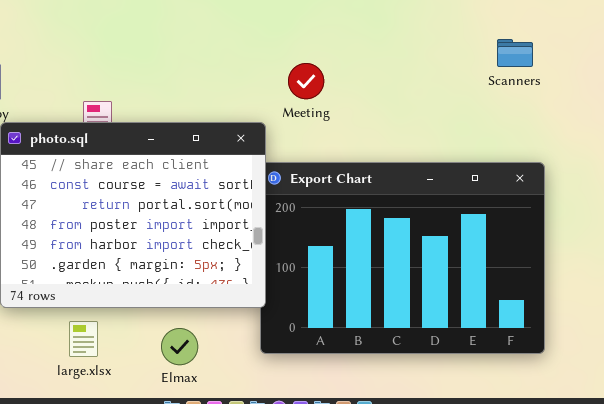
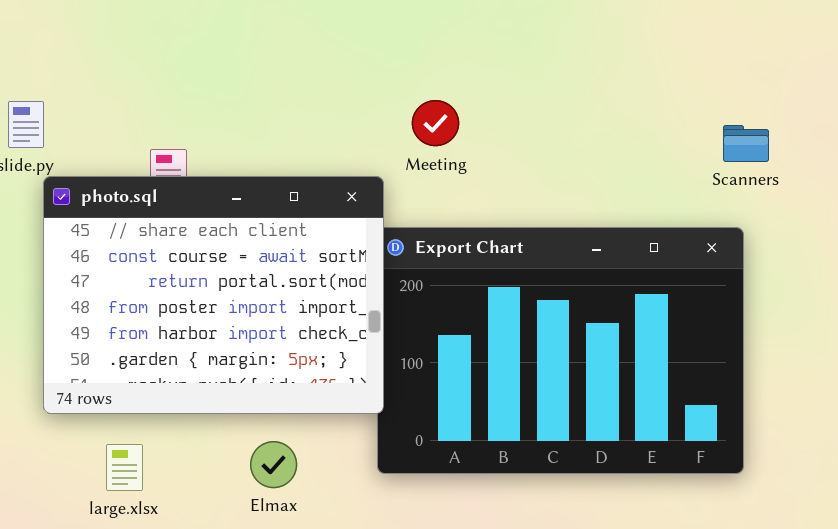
Scanners: [497,39,533,67] -> [723,125,769,162], moved
large.xlsx: [69,321,98,357] -> [106,444,143,491], moved

